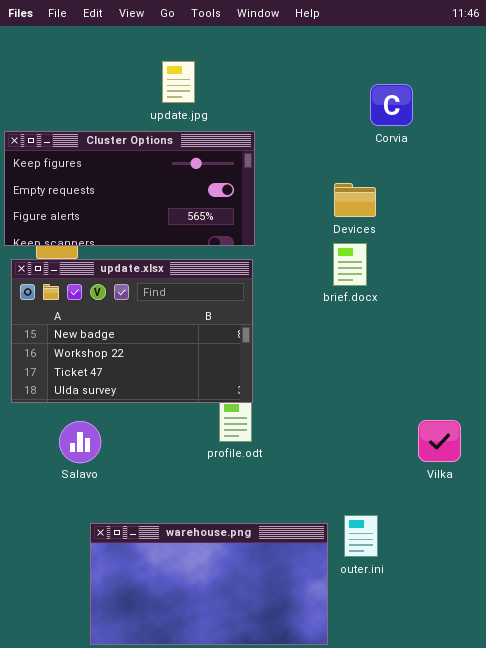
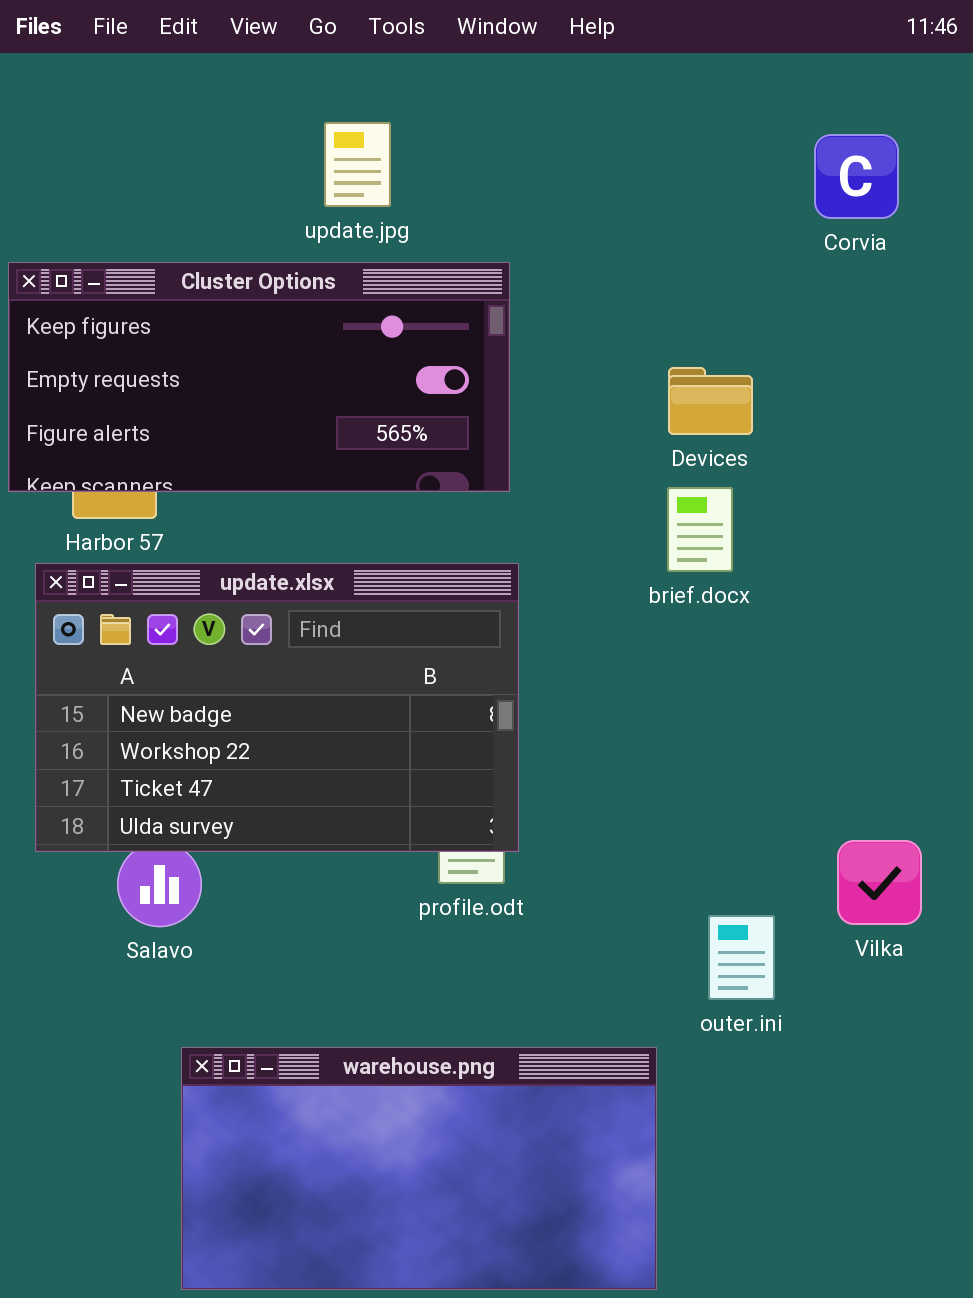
Corvia: [370,84,413,126] -> [814,134,899,219], moved
update.xlsx: [11,259,253,403] -> [35,563,519,852], moved
outer.ini: [344,515,378,557] -> [708,915,775,1000], moved

